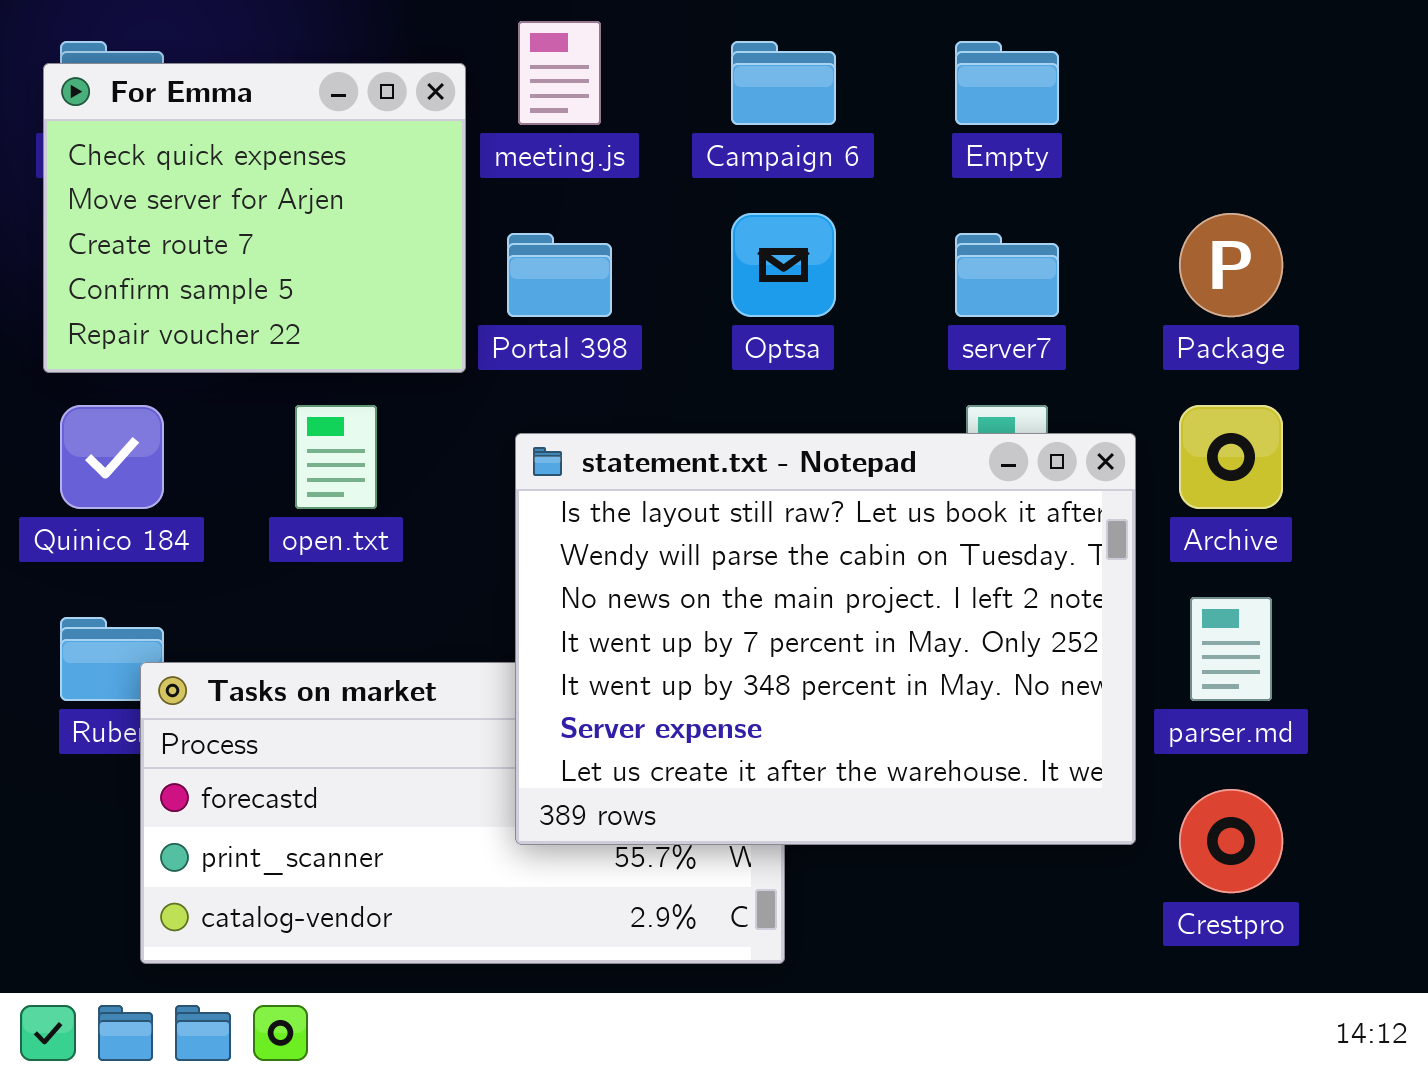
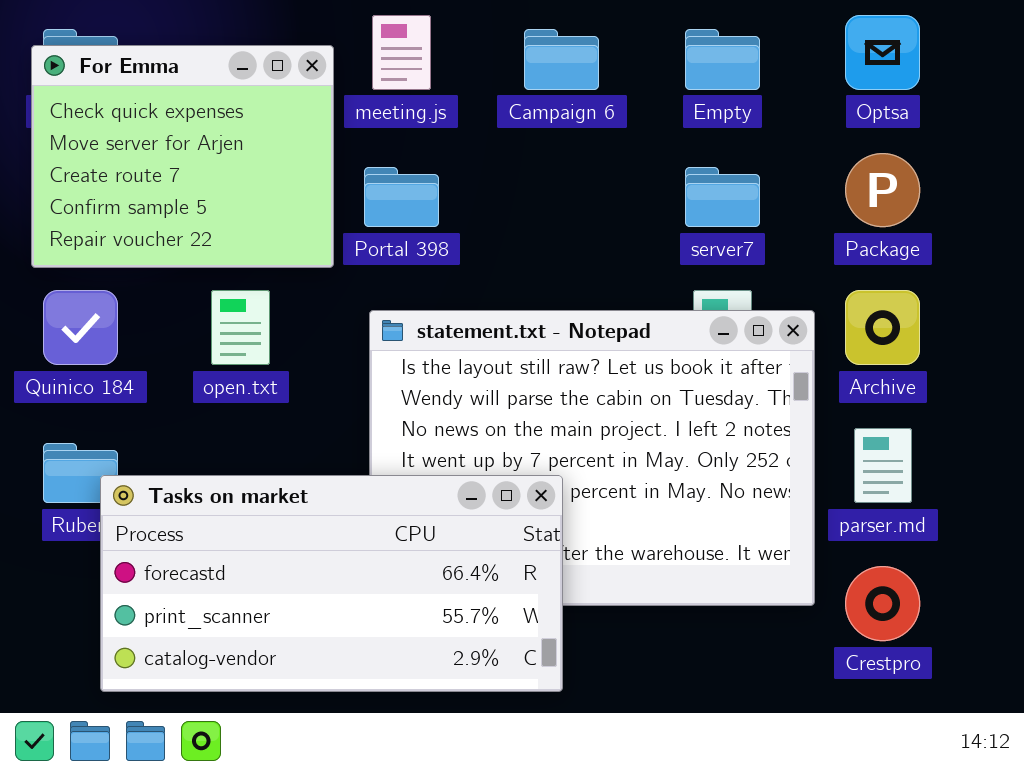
Optsa: [731,213,836,317] -> [845,15,920,90], moved
Tasks on market: [140,662,785,964] -> [100,475,563,692], raised

